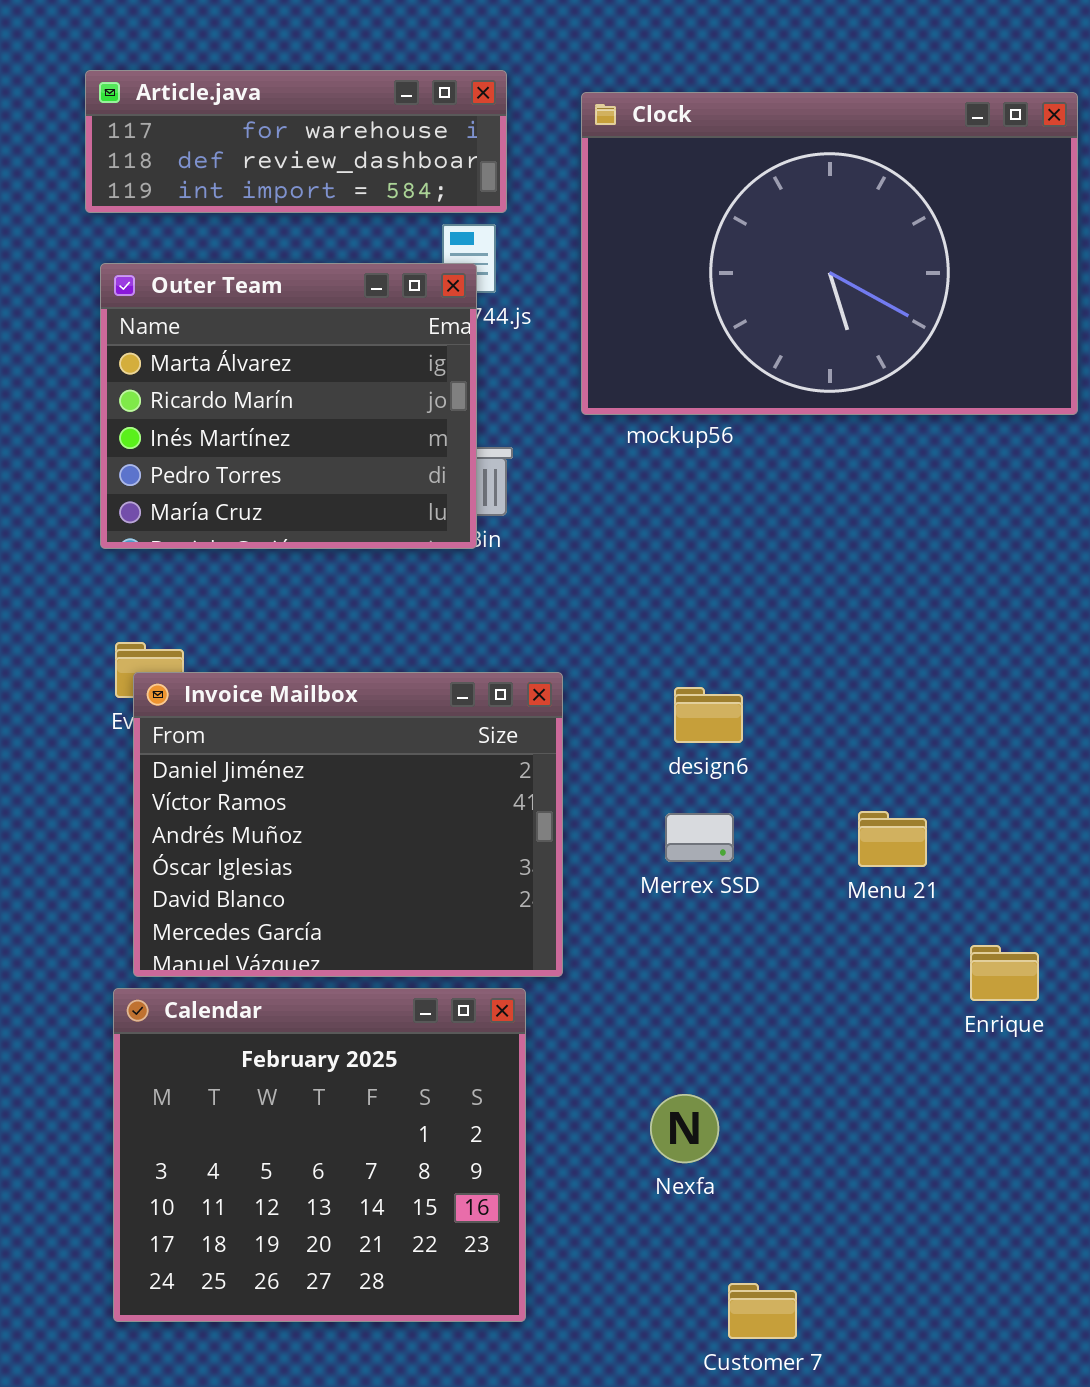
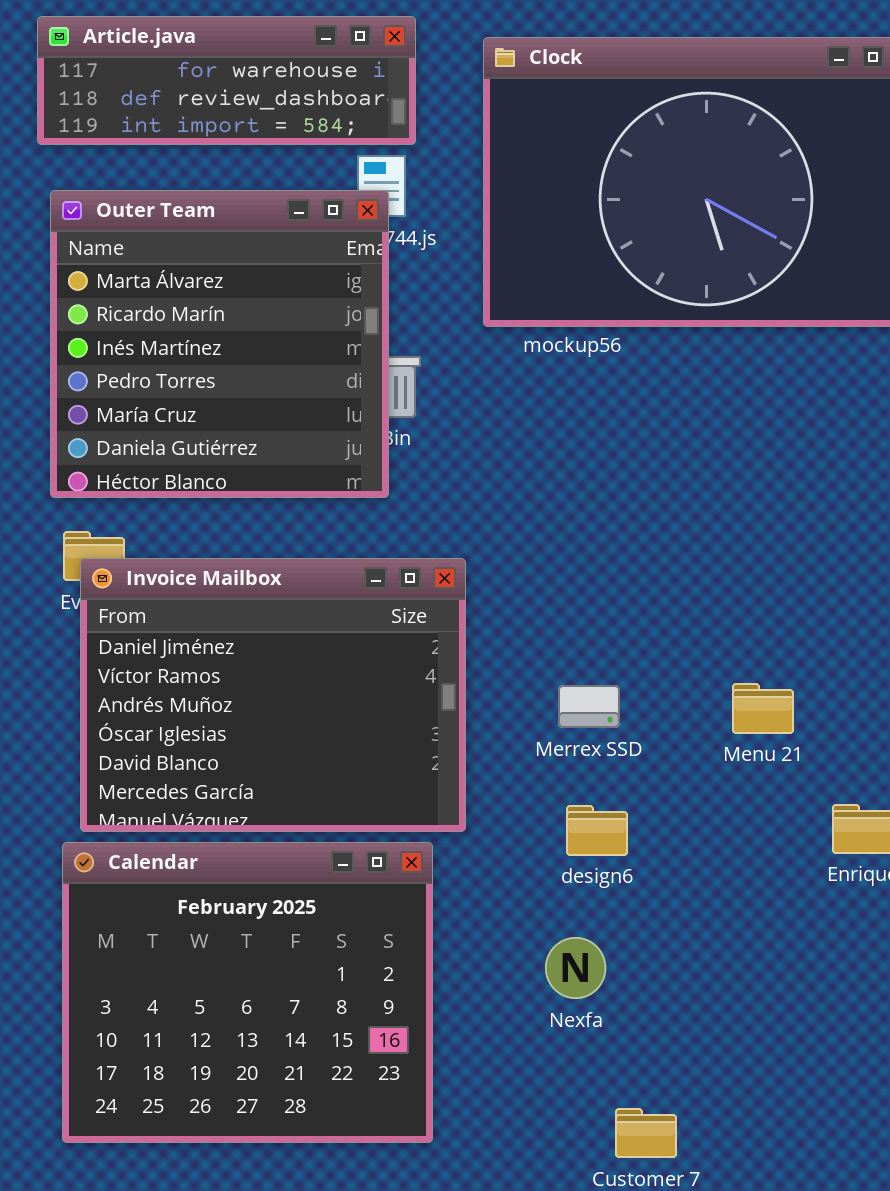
Outer Team: [100,263,477,549] -> [50,190,389,498], resized
design6: [674,687,743,743] -> [566,805,628,856], moved

